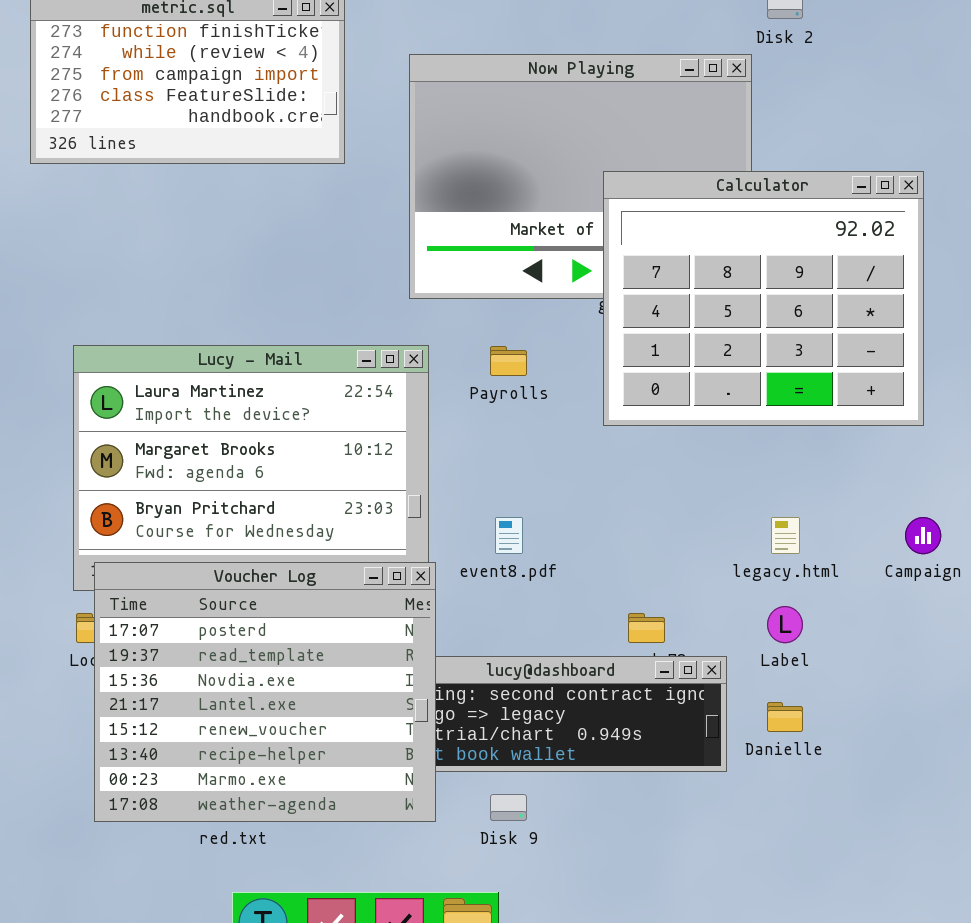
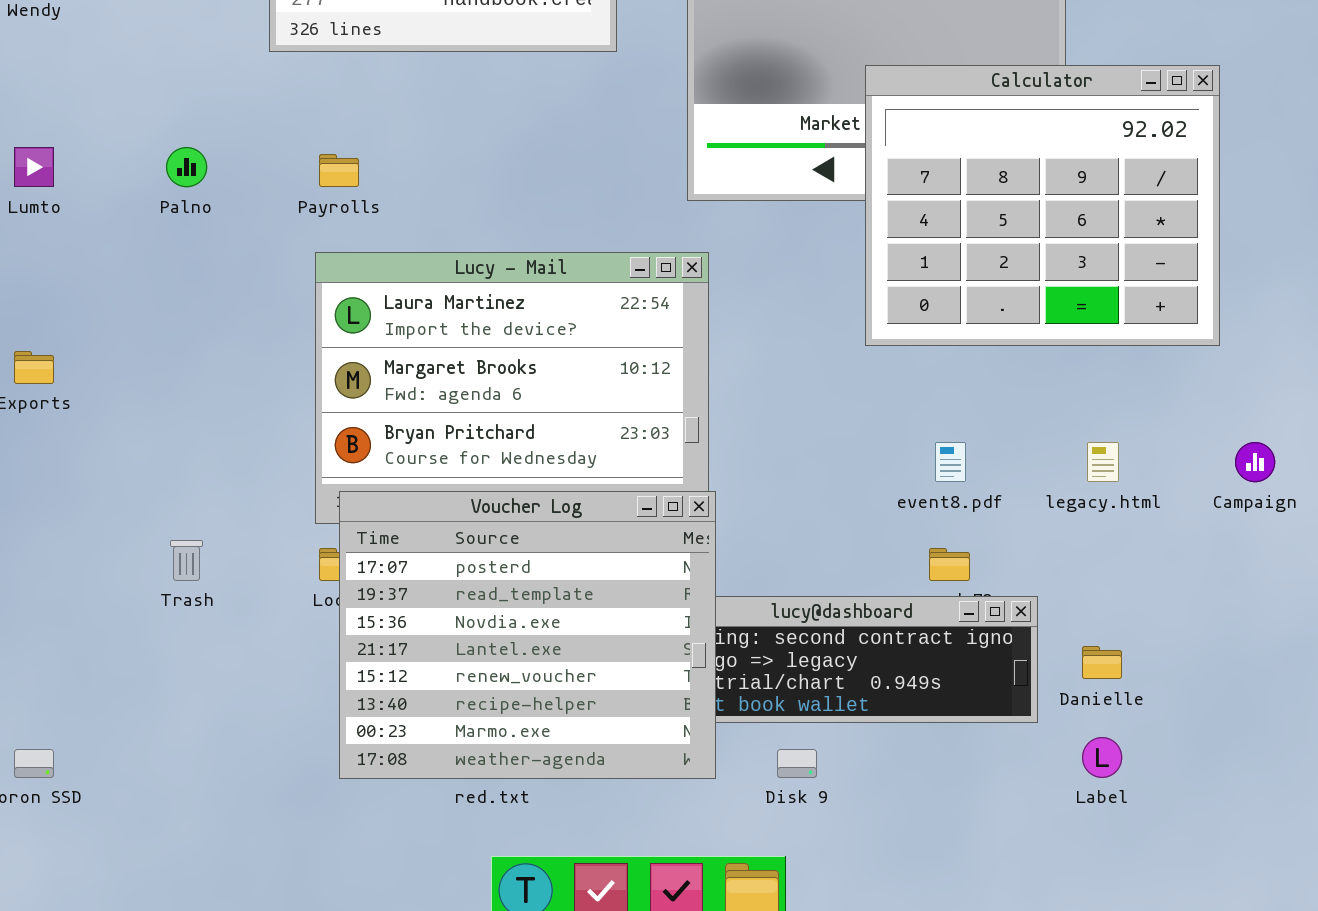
Calculator: [603,171,924,426] -> [865,65,1220,346], moved
Payrolls: [490,346,527,376] -> [319,154,359,187], moved
event8.pdf: [495,517,523,554] -> [935,442,966,482], moved
Label: [767,606,803,643] -> [1082,737,1122,778], moved

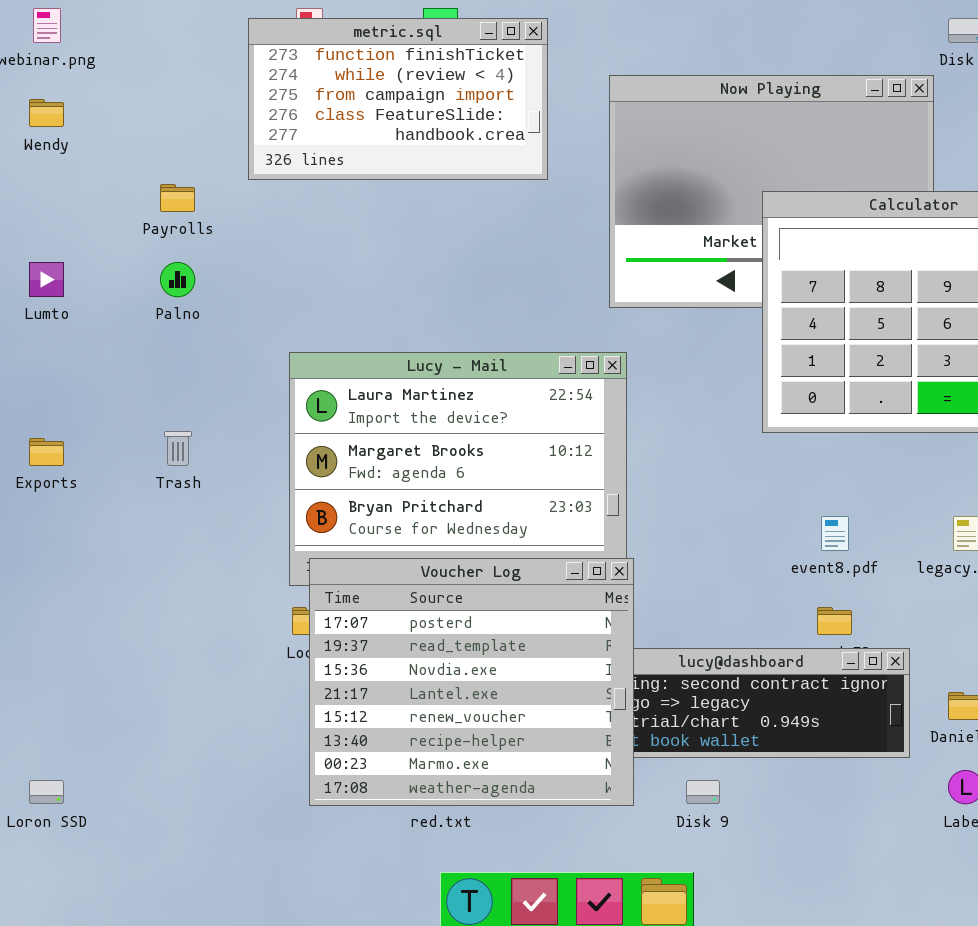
Payrolls: [319,154,359,187] -> [160,184,195,212], moved
Trash: [170,540,203,581] -> [164,431,192,466], moved

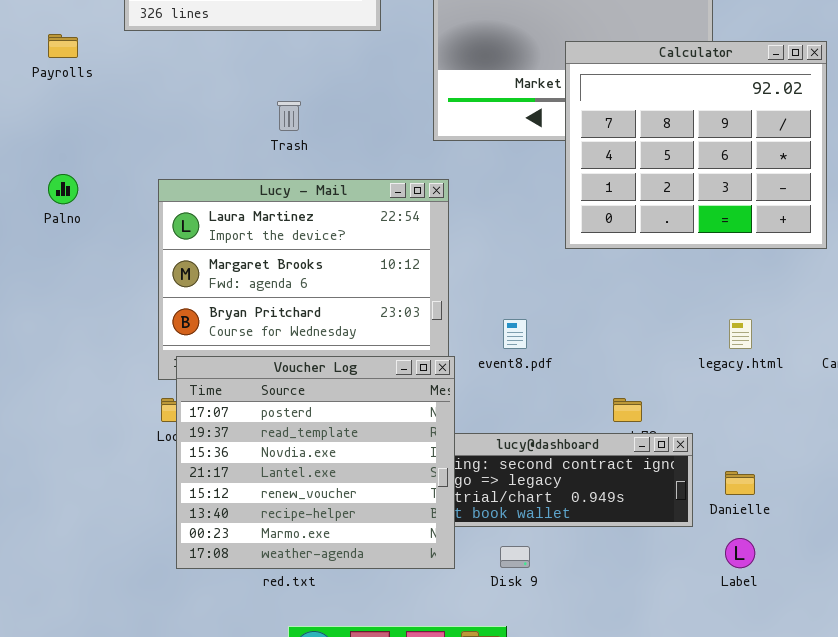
Palno: [160,262,195,297] -> [48,174,78,204], moved
Trash: [164,431,192,466] -> [277,101,301,131], moved
event8.pdf: [821,516,849,551] -> [503,319,527,349], moved

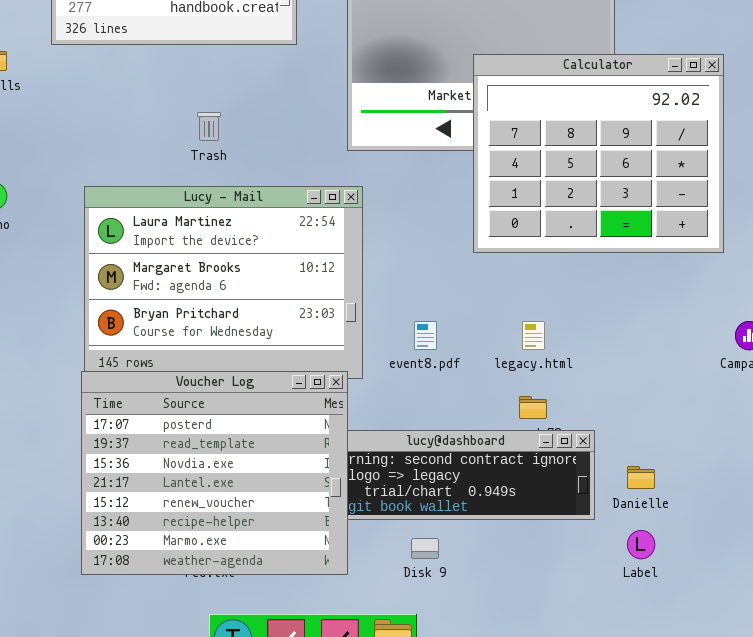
legacy.html: [729,319,752,349] -> [522,321,545,350], moved
Voucher Log: [176,356,455,569] -> [81,371,348,575], moved

